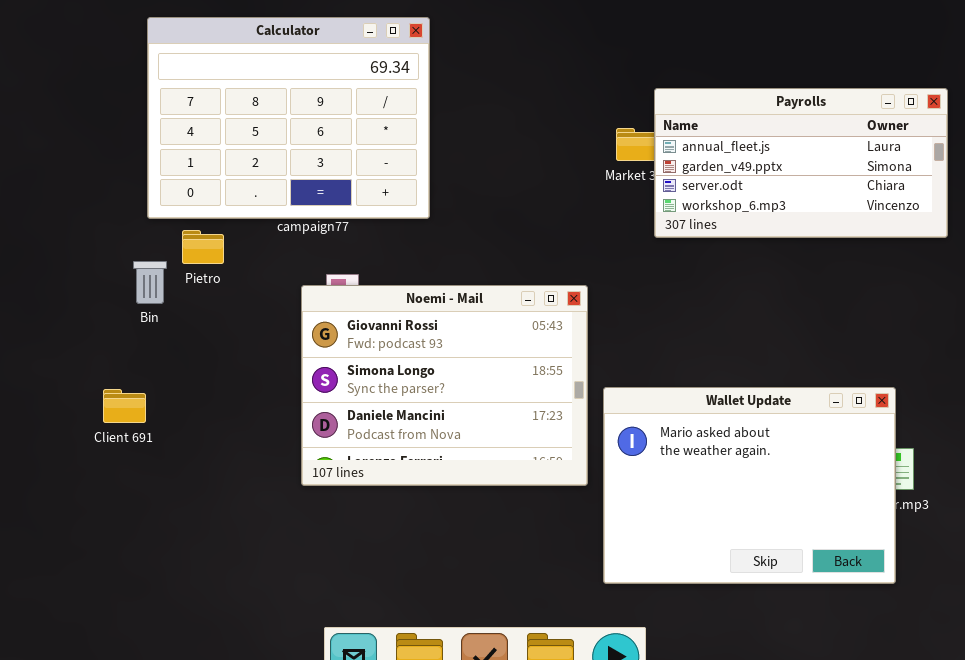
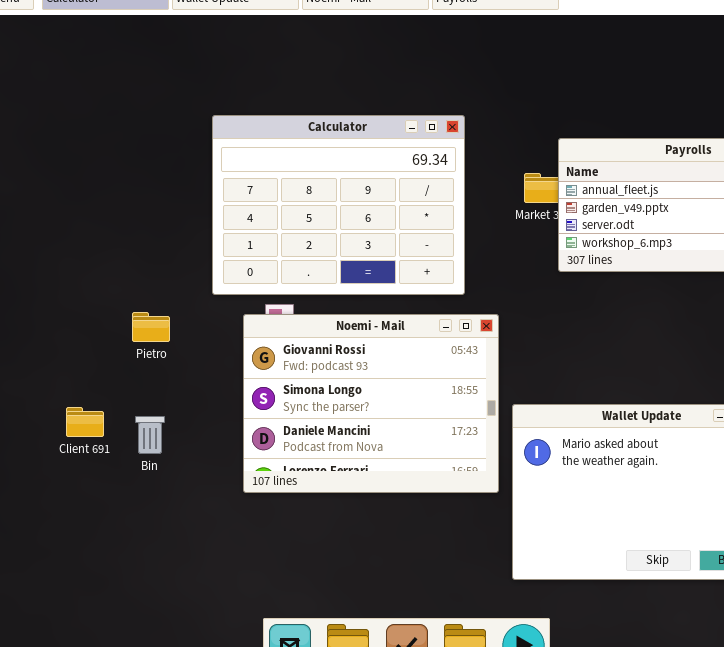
Calculator: [147,17,430,219] -> [212,115,465,295], moved
Pietro: [182,230,224,264] -> [132,312,170,342], moved
Bin: [133,261,167,304] -> [135,416,165,454], moved

